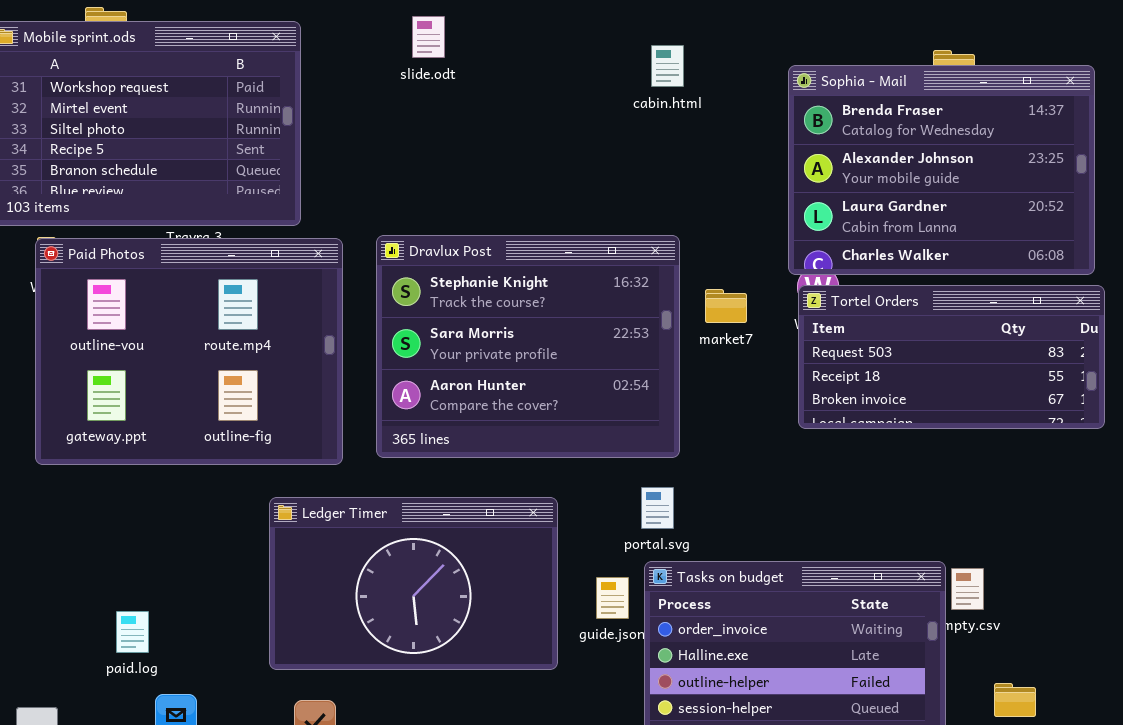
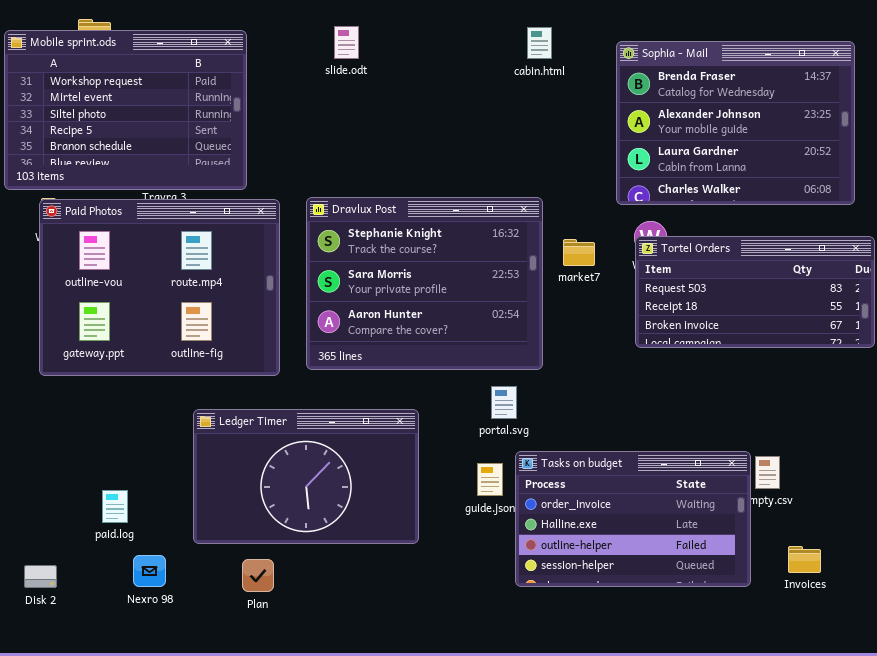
cabin.html: [651,45,684,87] -> [527,27,552,59], moved
Sophia - Mail: [788,65,1095,275] -> [616,41,855,205], moved
portal.svg: [641,487,674,529] -> [491,386,517,419], moved
Ledger Timer: [269,497,558,670] -> [193,409,419,544], moved

